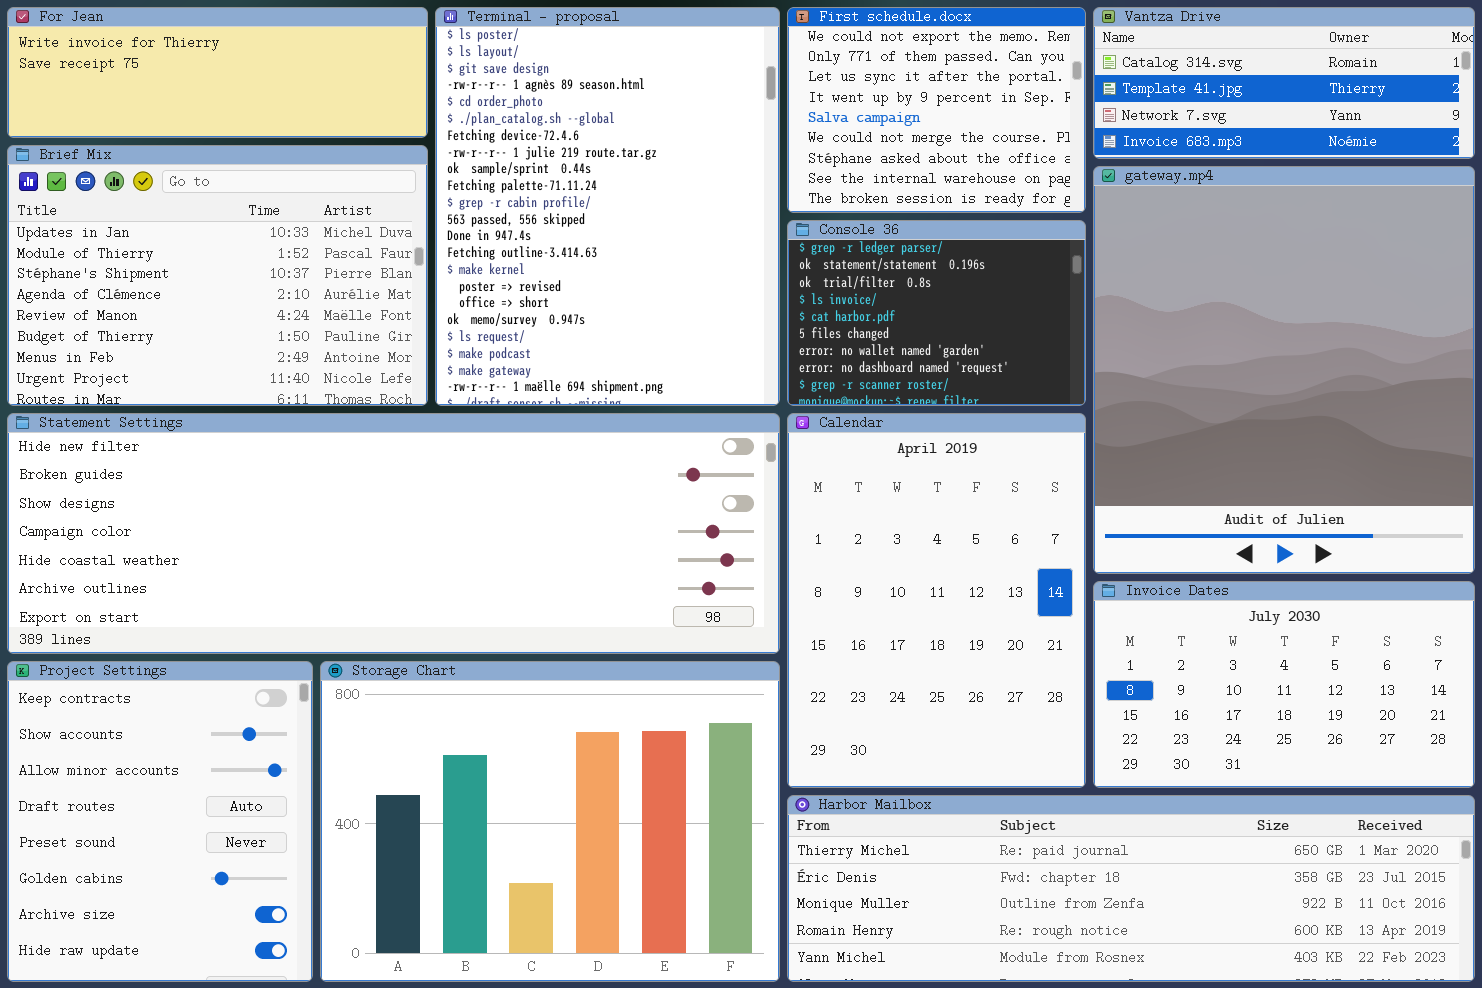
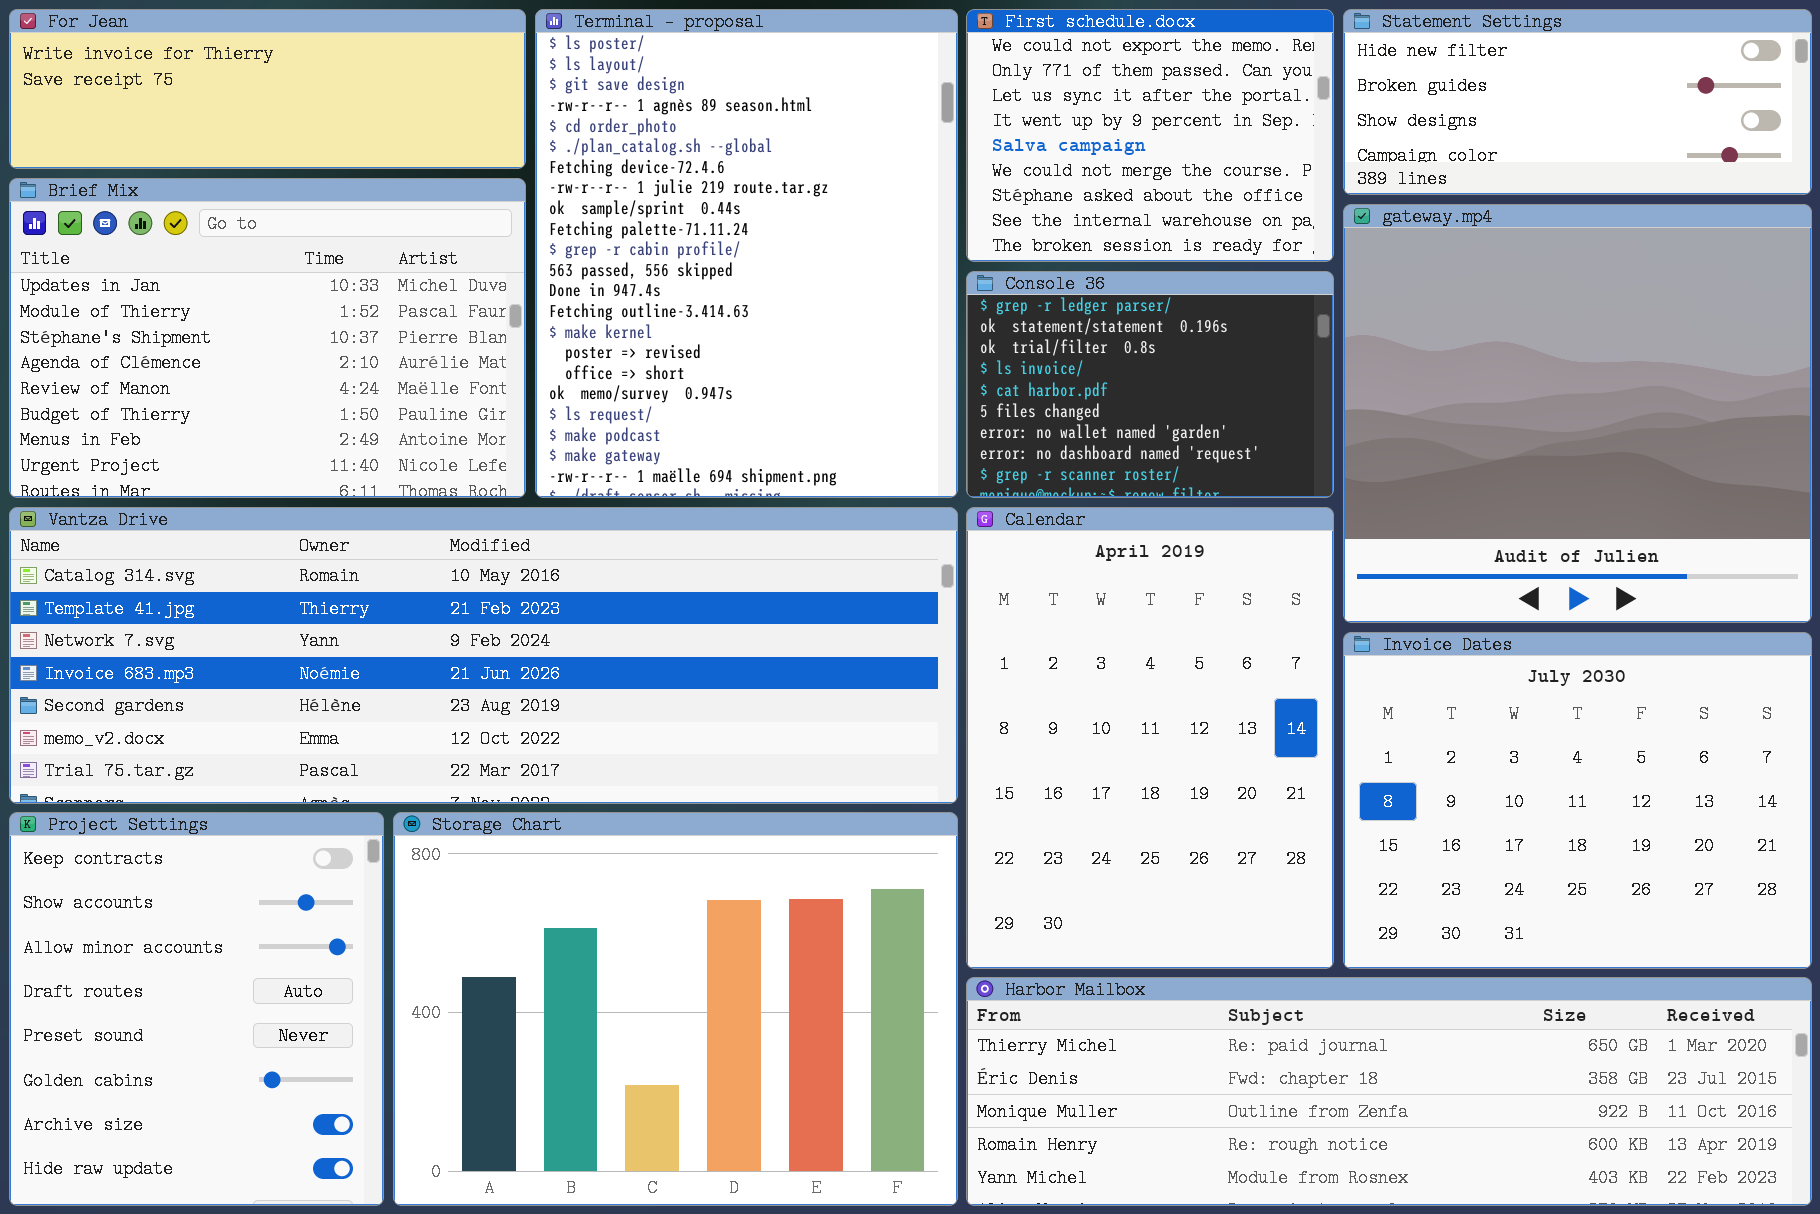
Vantza Drive: [1093,7,1475,159] -> [9,507,958,804], moved, resized
gateway.mp4: [1093,166,1475,574] -> [1343,204,1812,623], resized
Statement Settings: [7,413,780,654] -> [1343,9,1812,195], moved, resized
Invoice Dates: [1093,581,1475,788] -> [1343,632,1812,969], resized

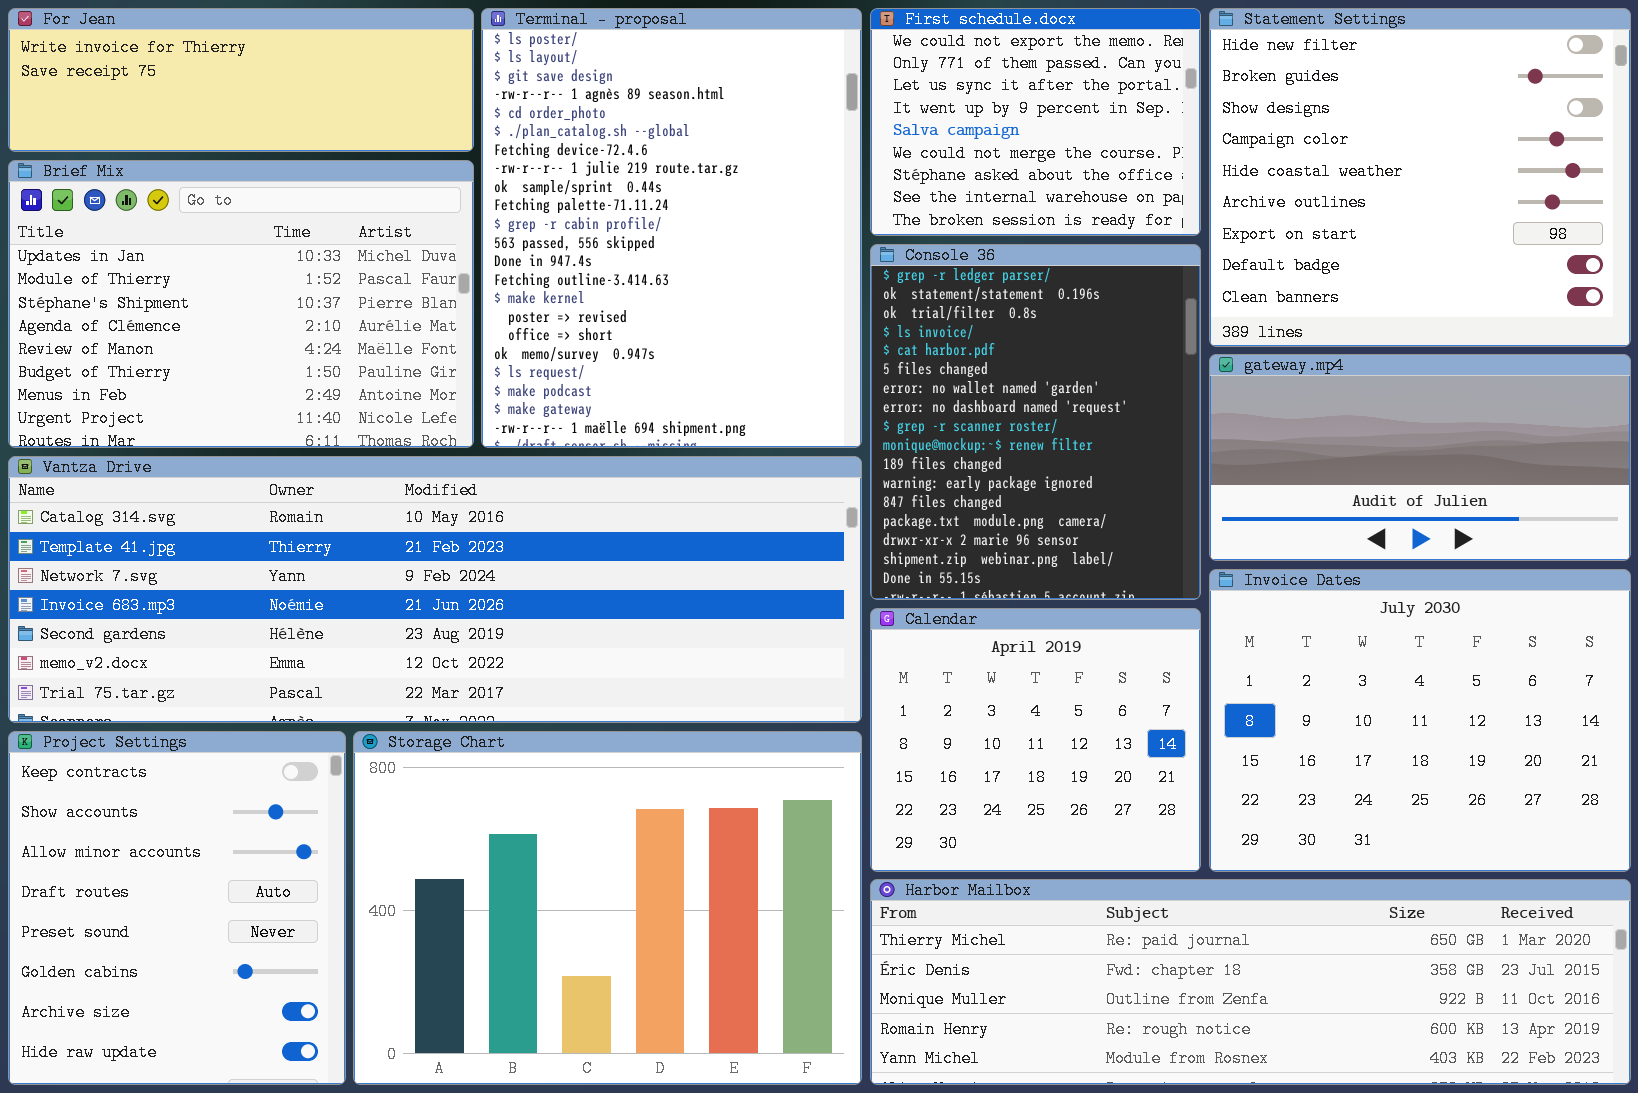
Statement Settings: [1343,9,1812,195] -> [1209,8,1631,347], resized
gateway.mp4: [1343,204,1812,623] -> [1209,354,1631,561], resized
Console 36: [966,271,1334,498] -> [870,244,1201,600], resized
Calendar: [966,507,1334,969] -> [870,608,1201,872], resized

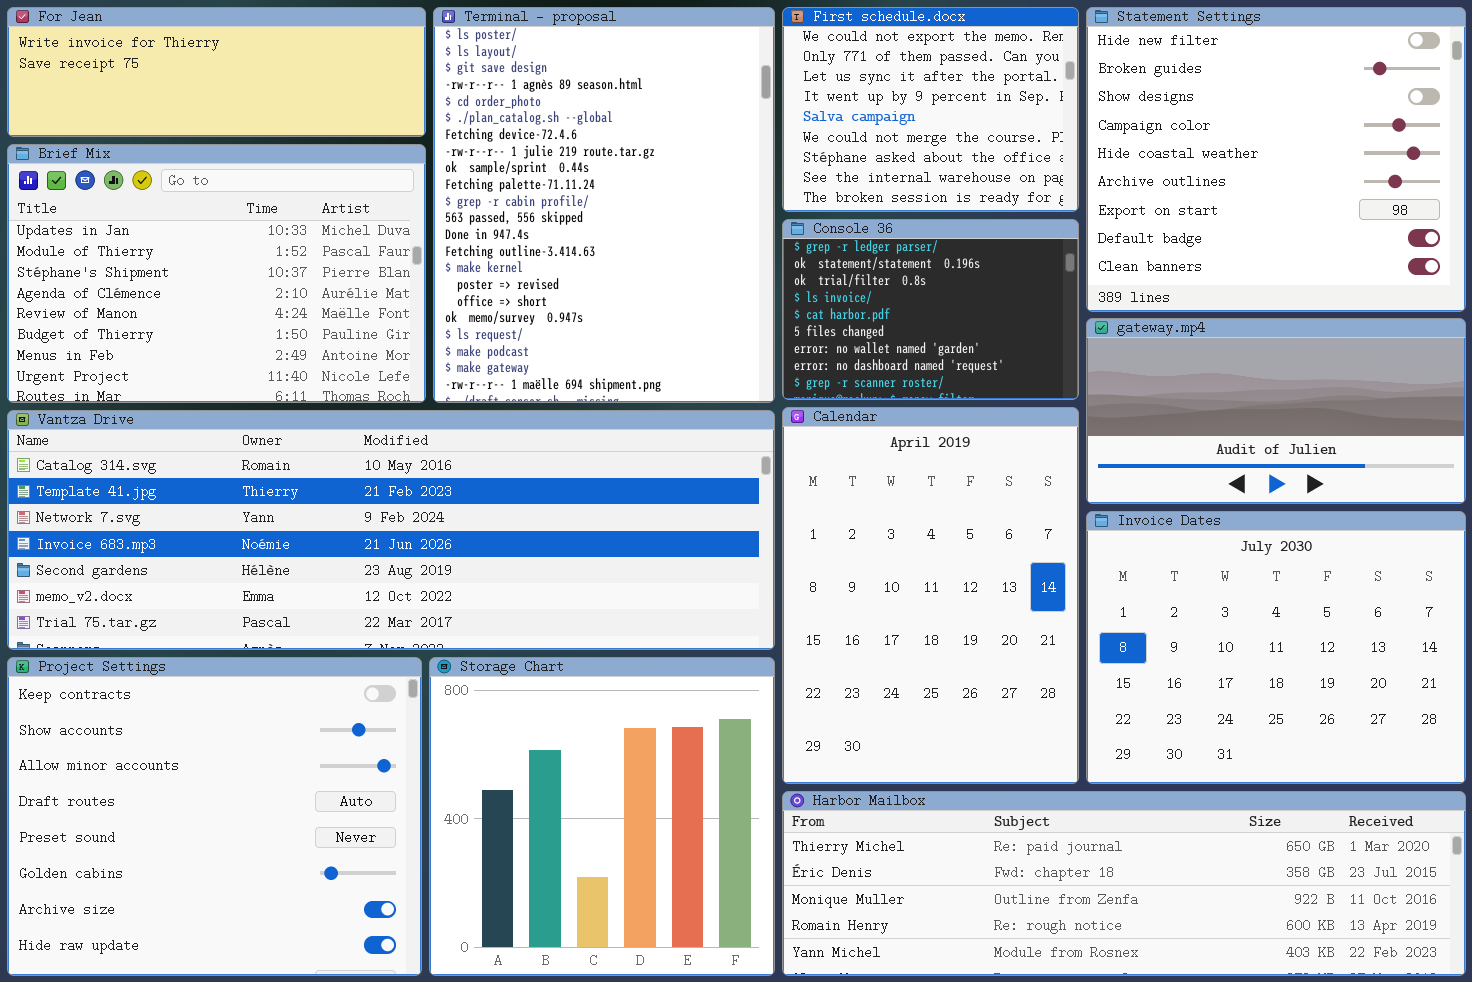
Console 36: [870,244,1201,600] -> [782,219,1079,400], resized
Calendar: [870,608,1201,872] -> [782,407,1079,784], resized
Project Settings: [8,731,346,1085] -> [7,657,422,976], resized
Storage Chart: [353,731,862,1085] -> [429,657,775,976], resized

